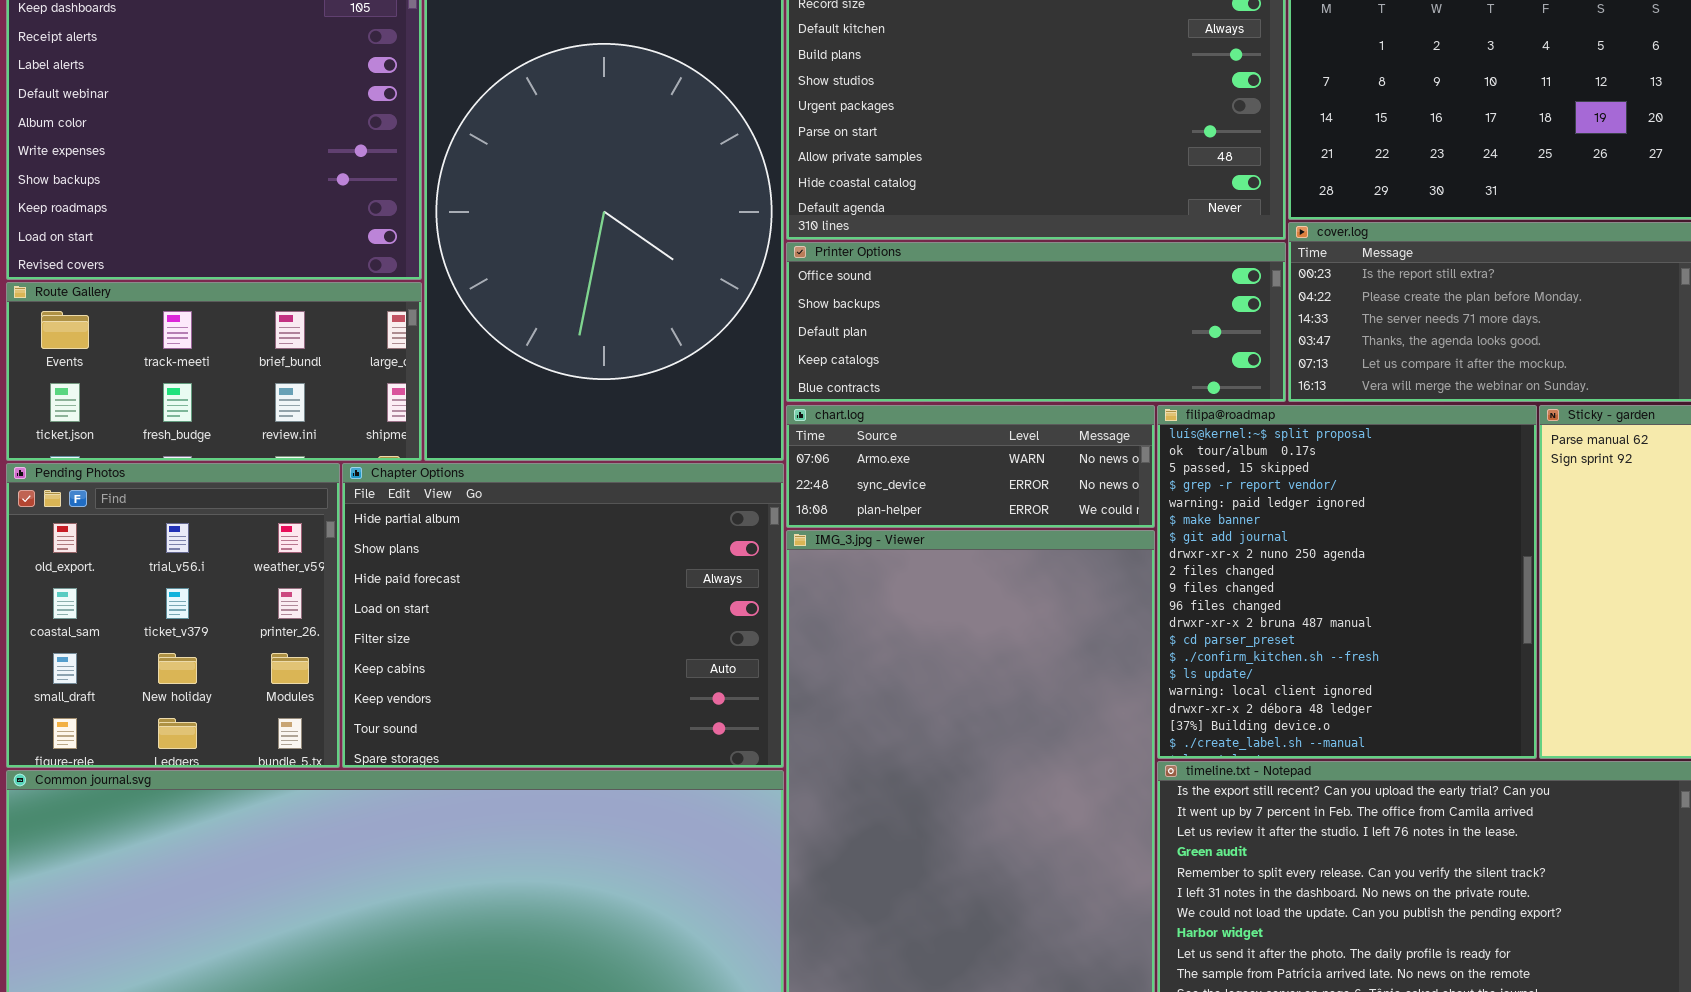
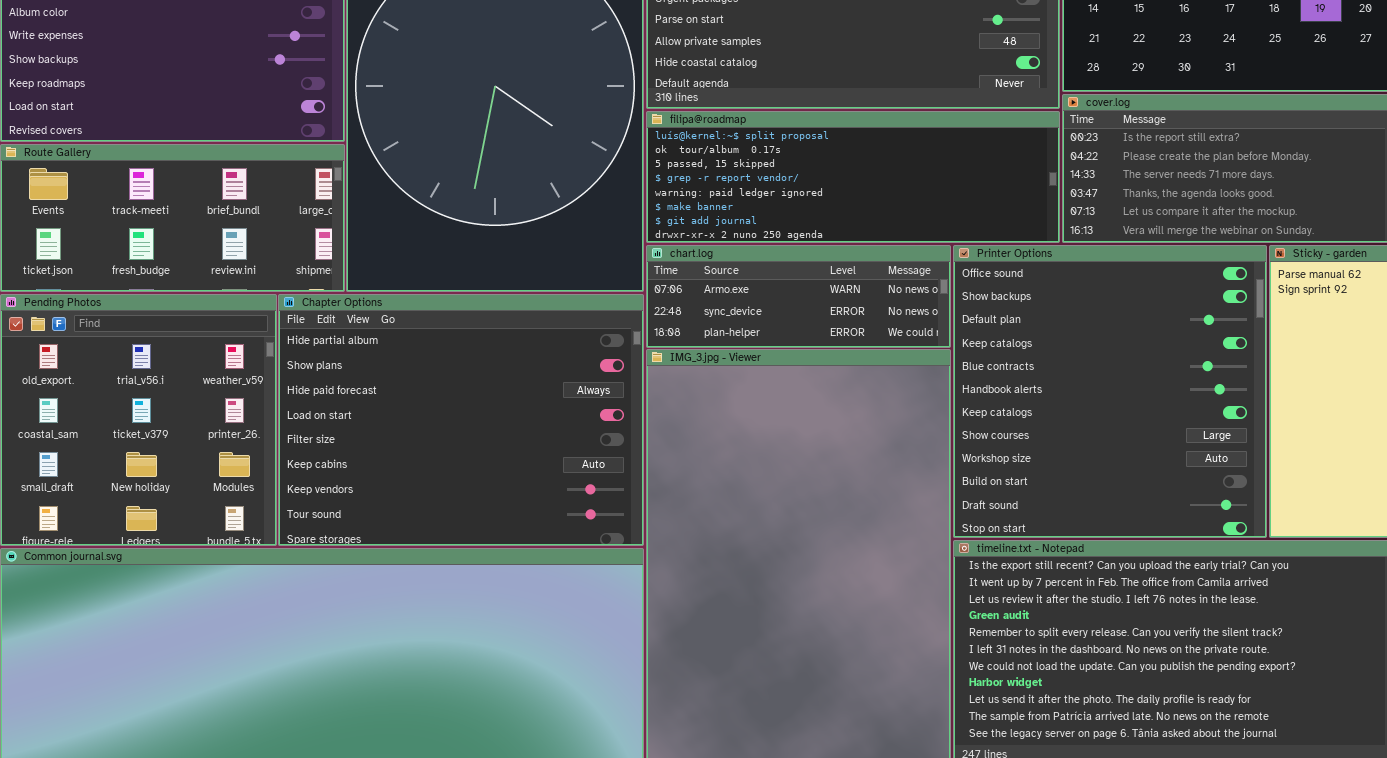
Printer Options: [786,242,1286,402] -> [953,245,1267,538], moved, resized
filipa@roadmap: [1157,405,1537,759] -> [646,111,1060,243], moved, resized

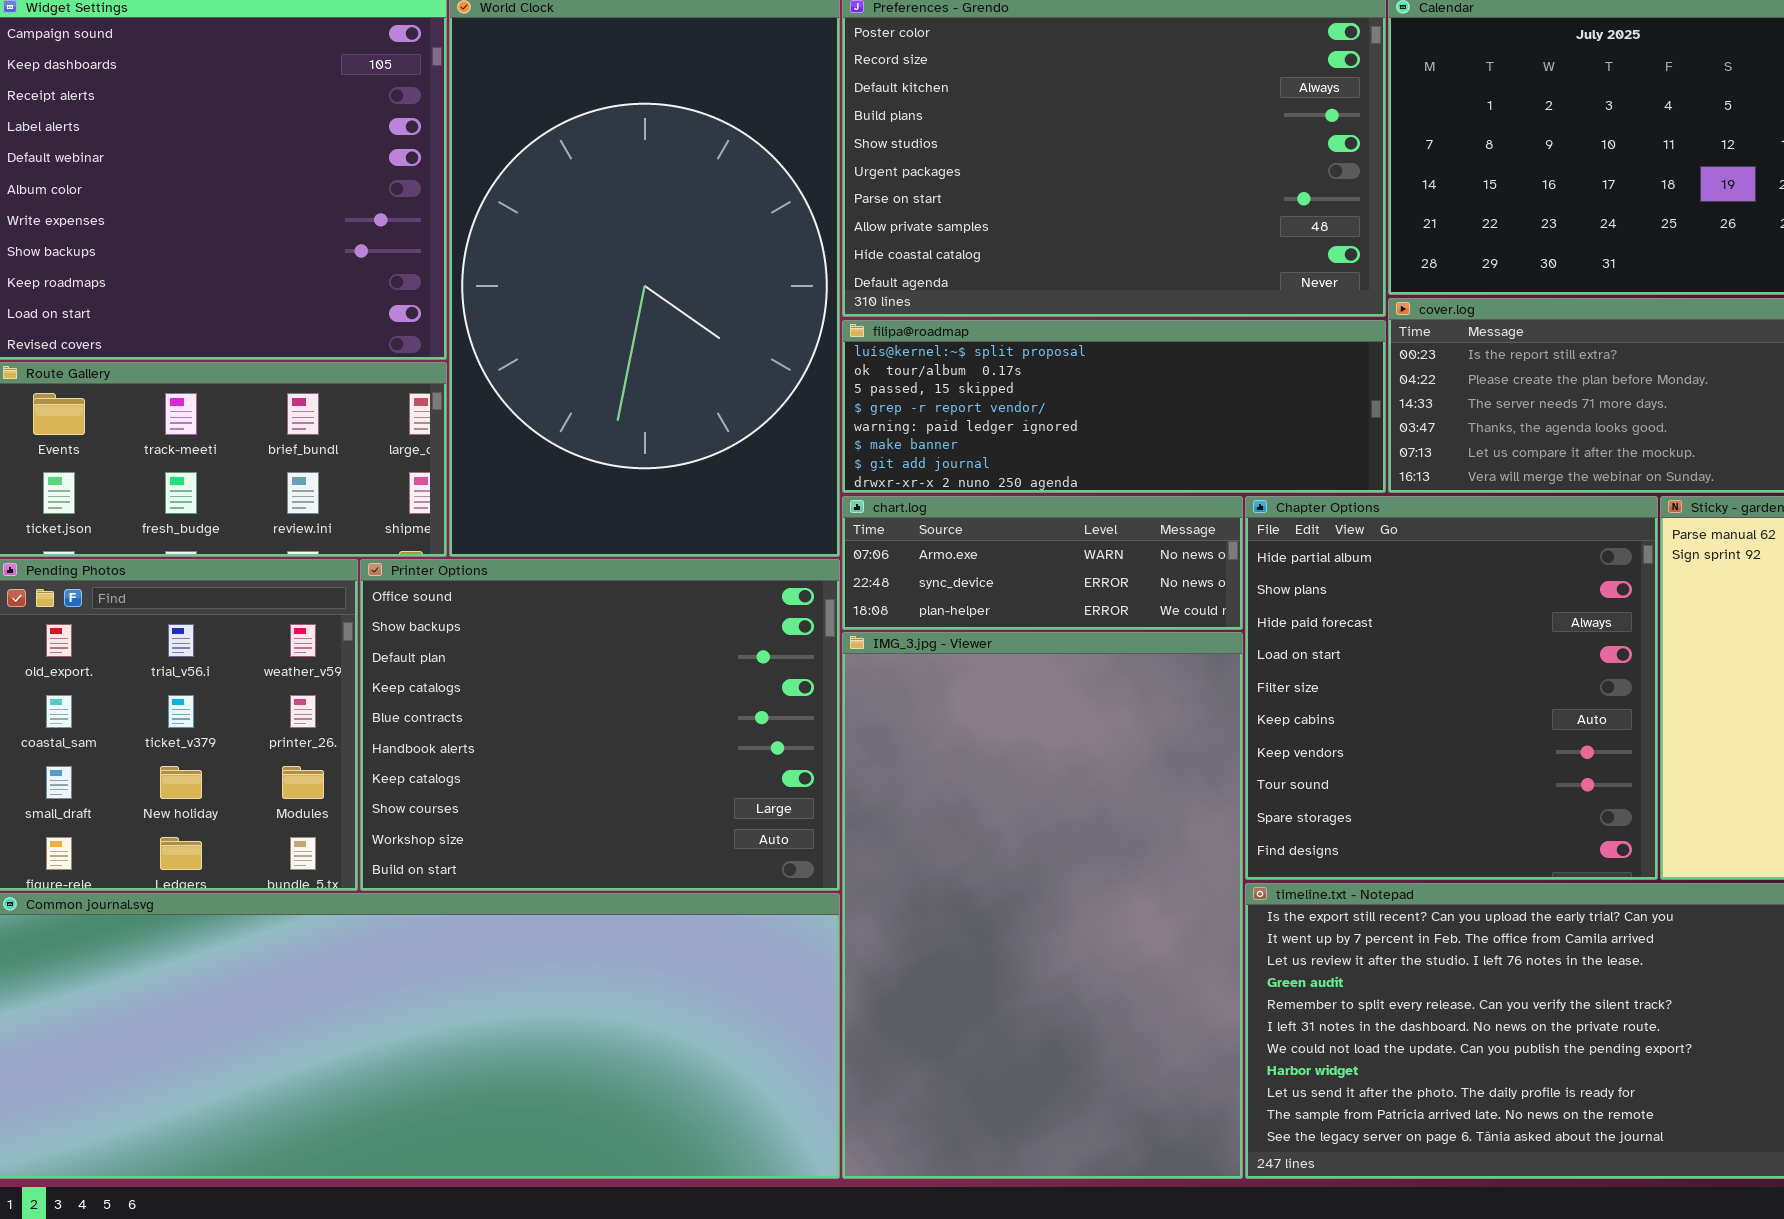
Printer Options: [953,245,1267,538] -> [360,559,840,891], moved, resized
Chapter Options: [278,294,644,546] -> [1245,496,1658,880], moved, resized

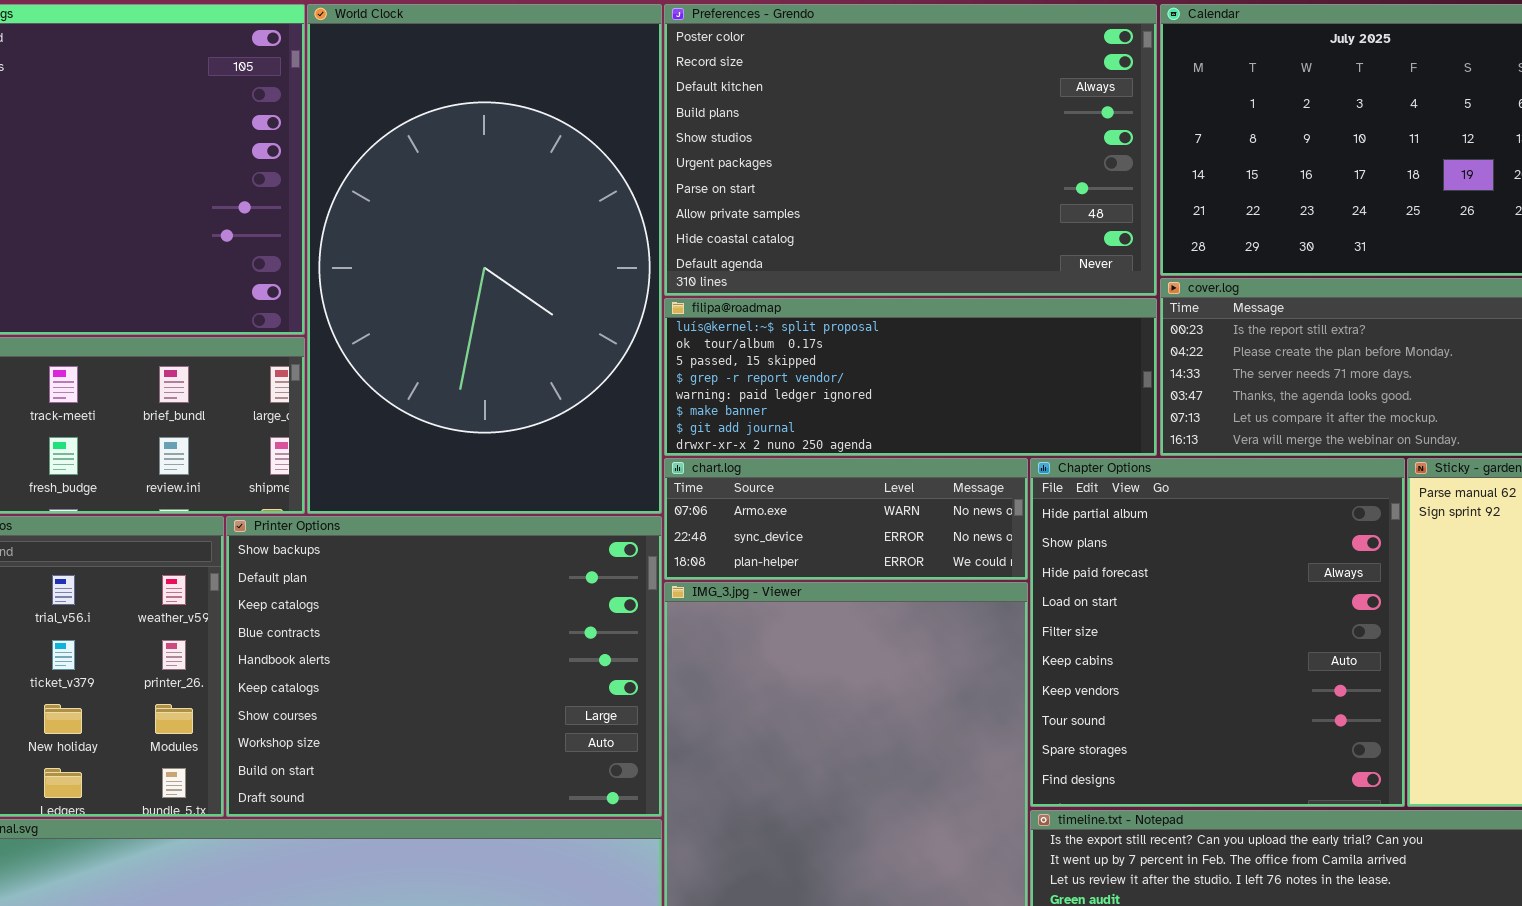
Printer Options: [360,559,840,891] -> [226,516,662,817], scrolled down 1 row

